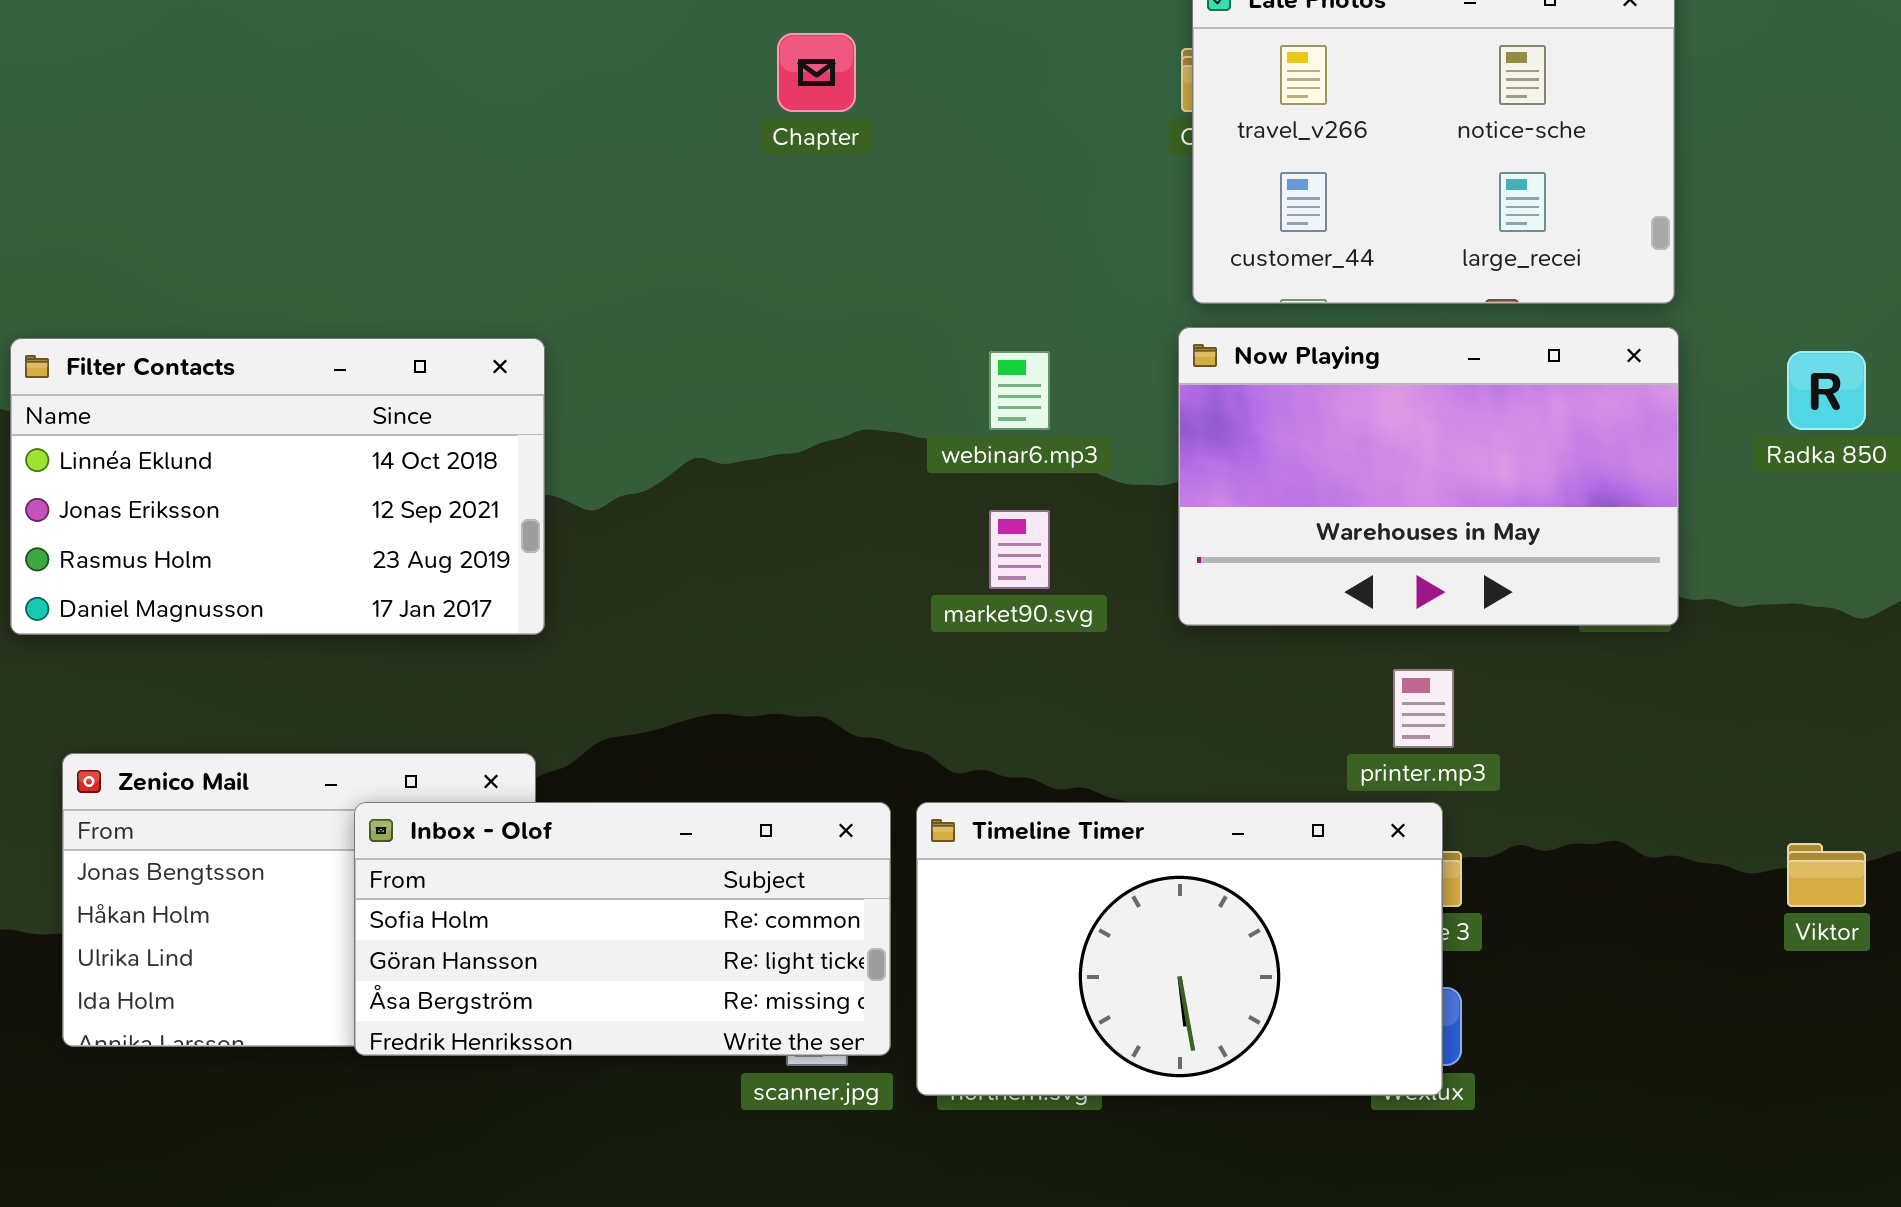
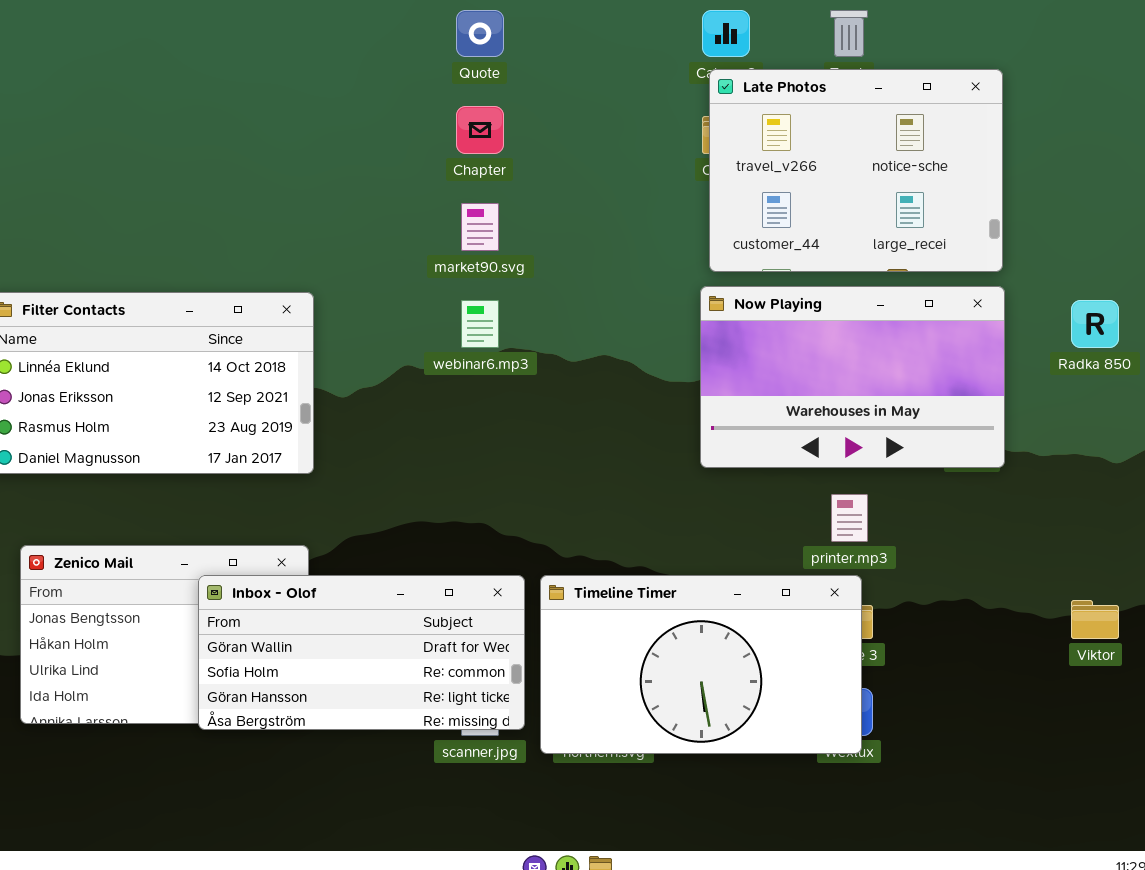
webinar6.mp3: [989,351,1050,430] -> [461,300,499,348], moved
market90.svg: [989,510,1050,589] -> [461,203,499,251], moved
Inbox - Olof: [354,802,891,1056] -> [198,575,525,730], scrolled up 1 row

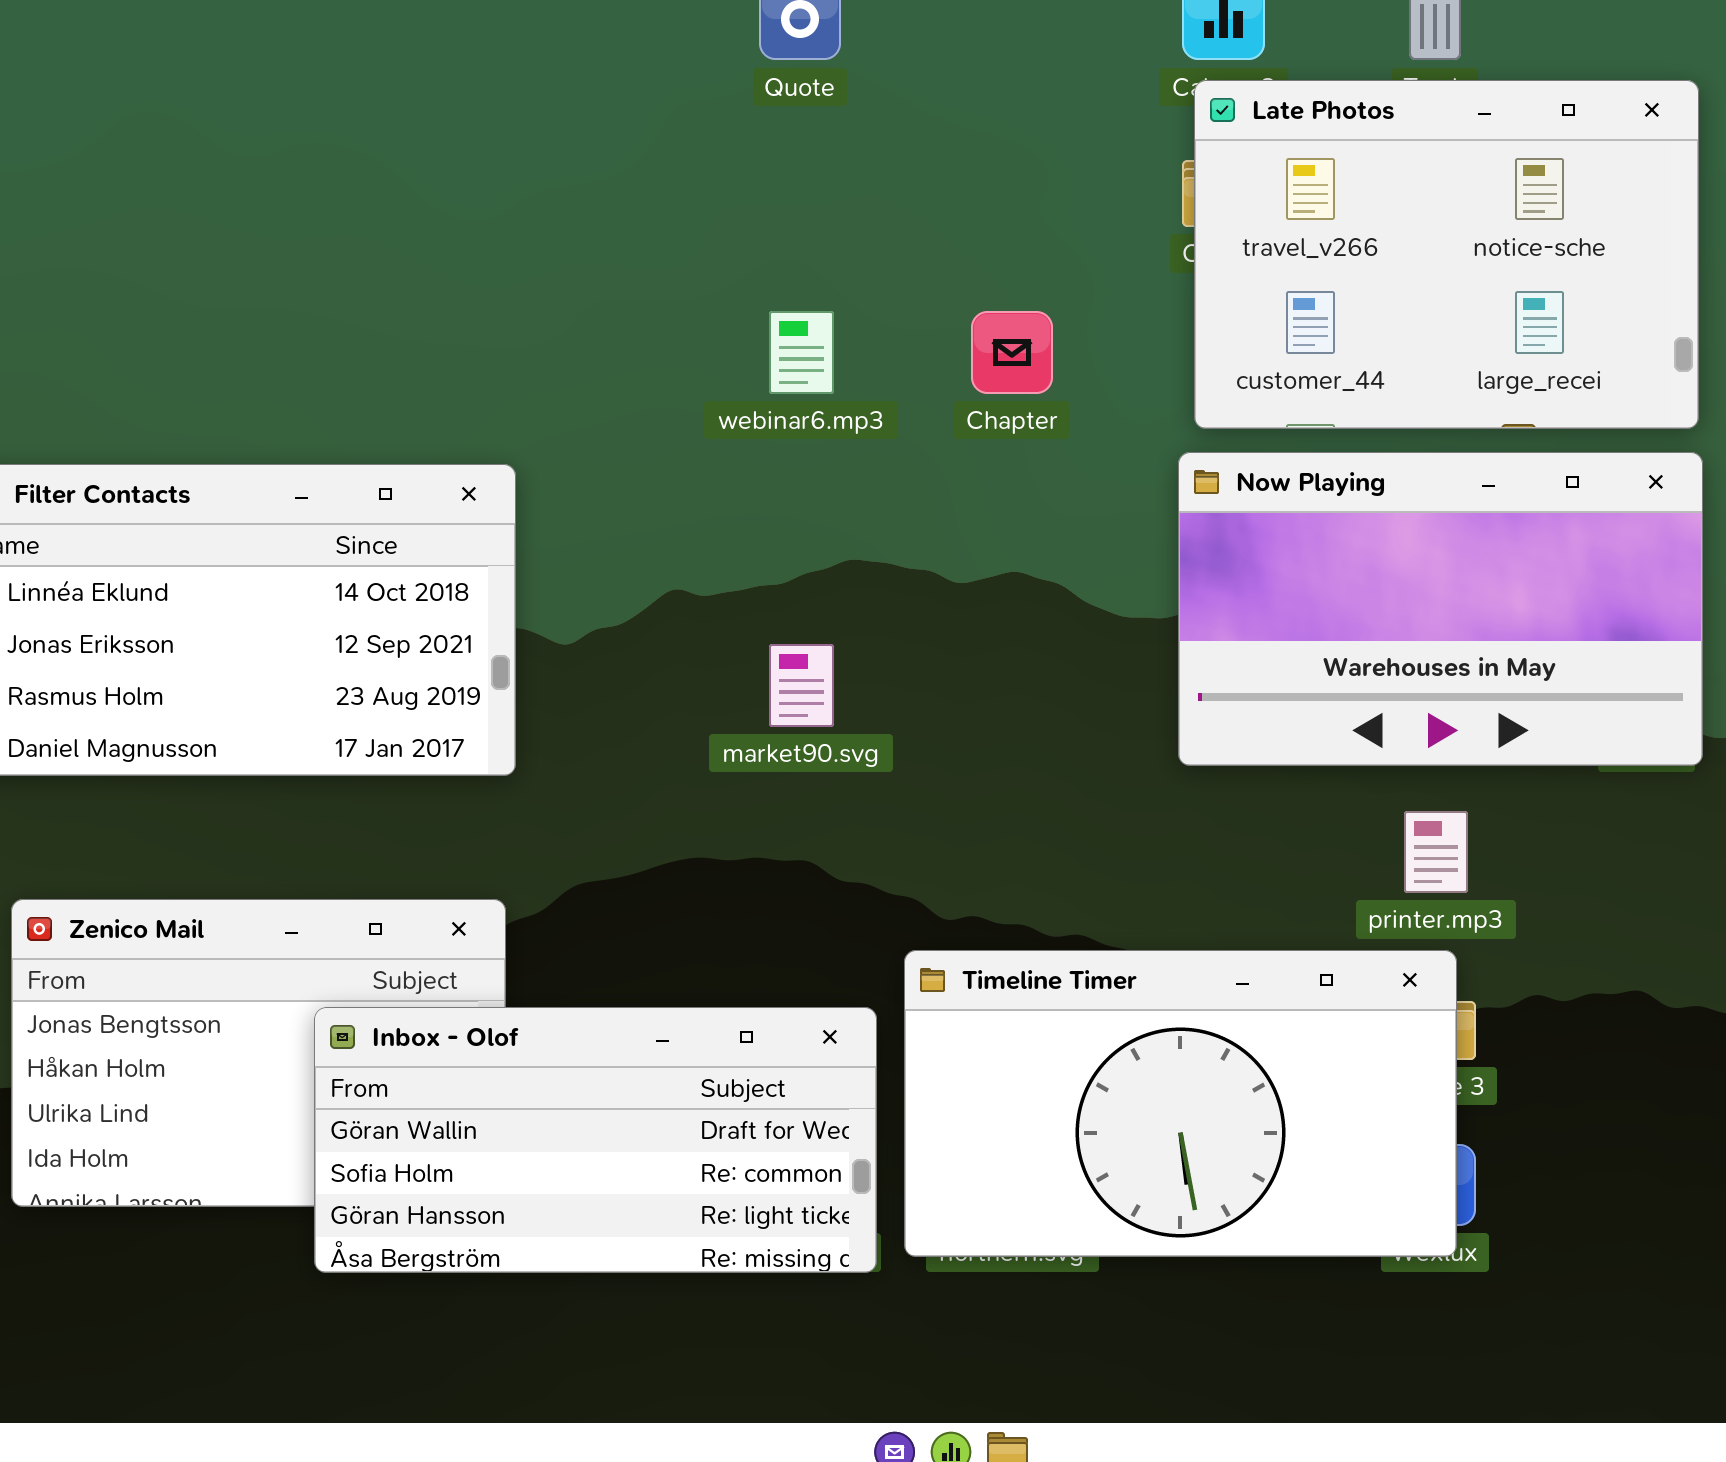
Chapter: [456,106,504,154] -> [971,311,1053,394], moved
market90.svg: [461,203,499,251] -> [769,644,834,727], moved
webinar6.mp3: [461,300,499,348] -> [769,311,834,394], moved
Inbox - Olof: [198,575,525,730] -> [314,1007,877,1273], moved

